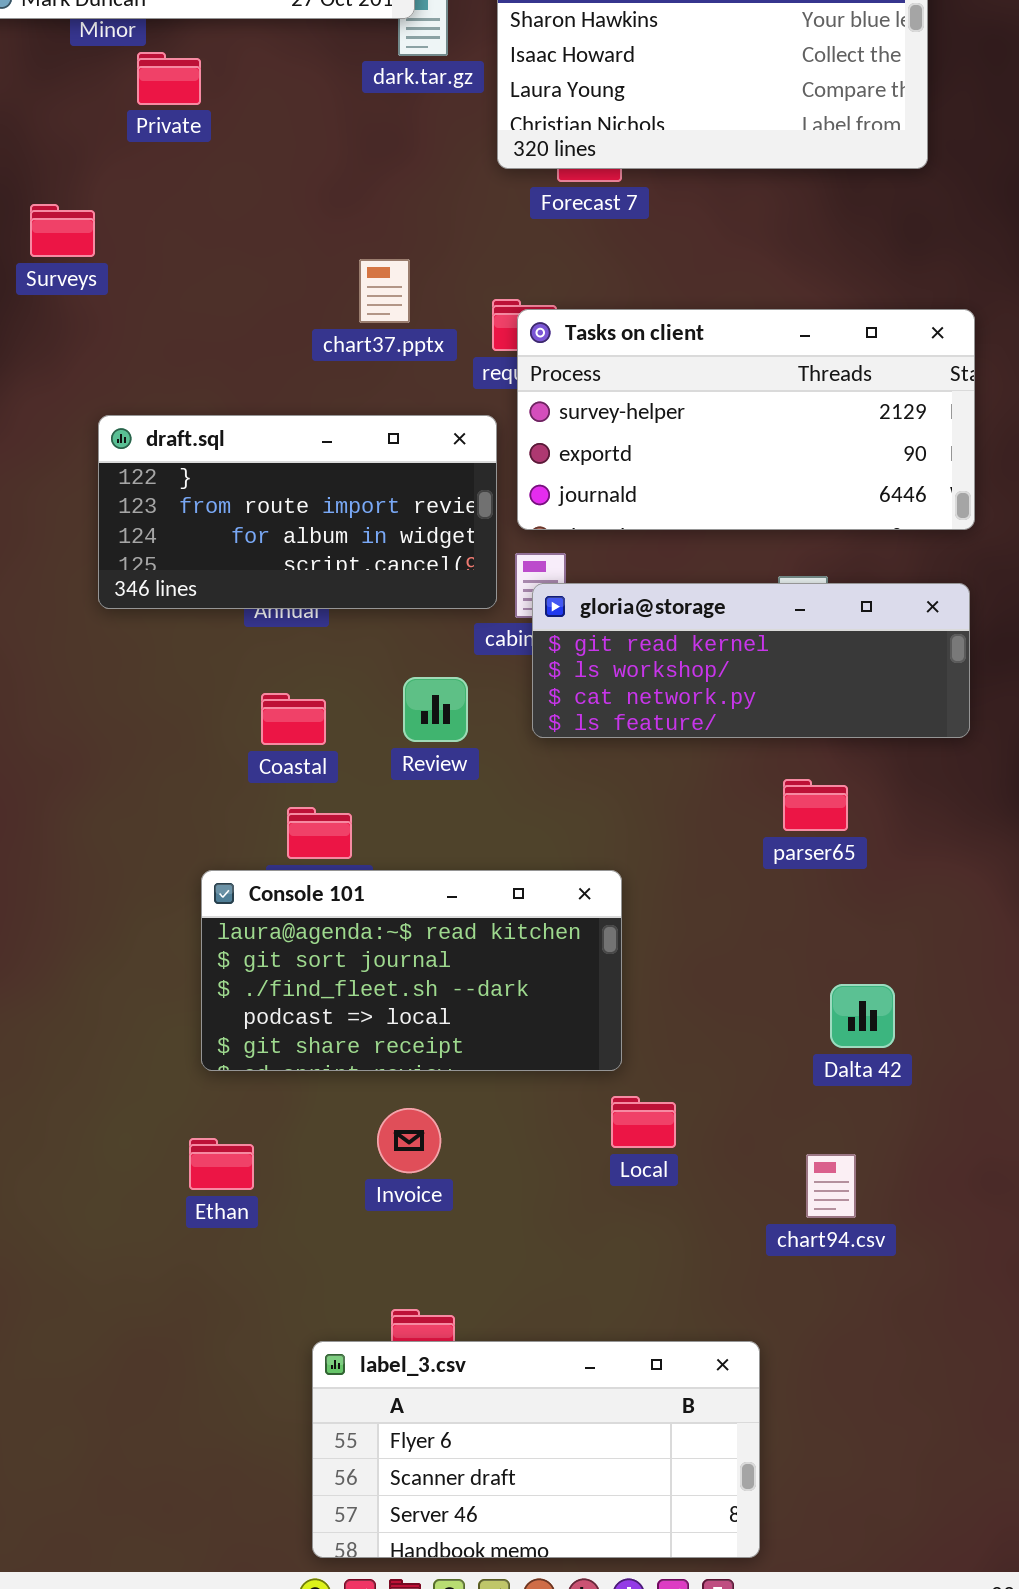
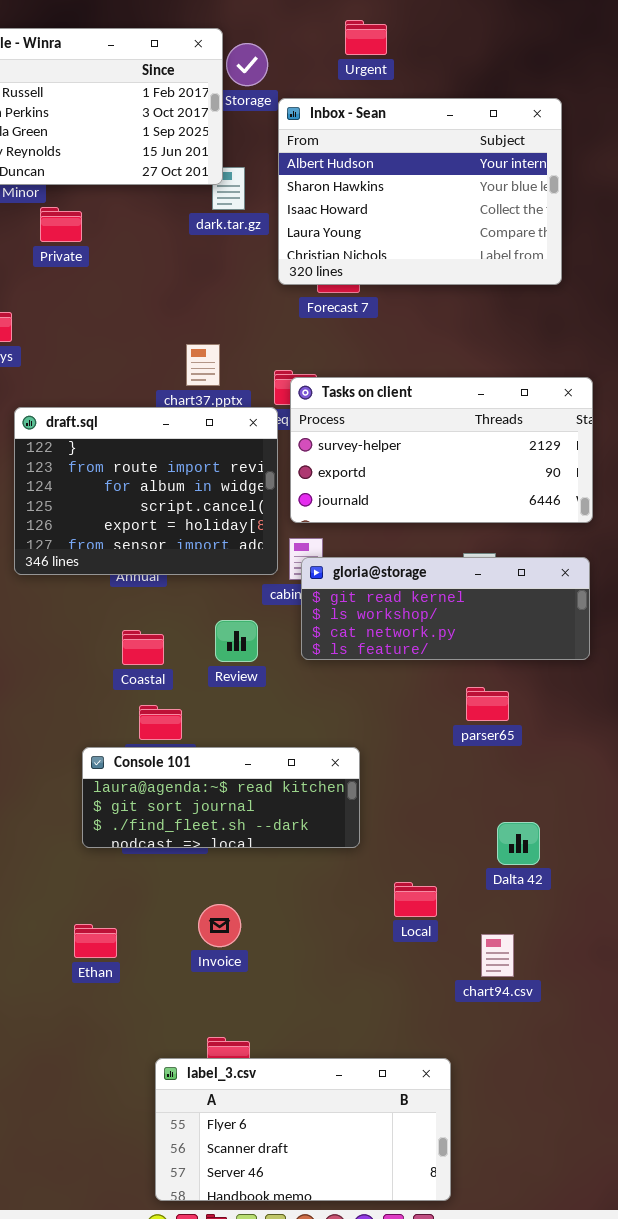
draft.sql: [98,415,497,609] -> [14,407,278,575], resized
Console 101: [201,870,622,1071] -> [82,747,360,848], resized
Local: [611,1096,676,1148] -> [394,882,437,917], moved

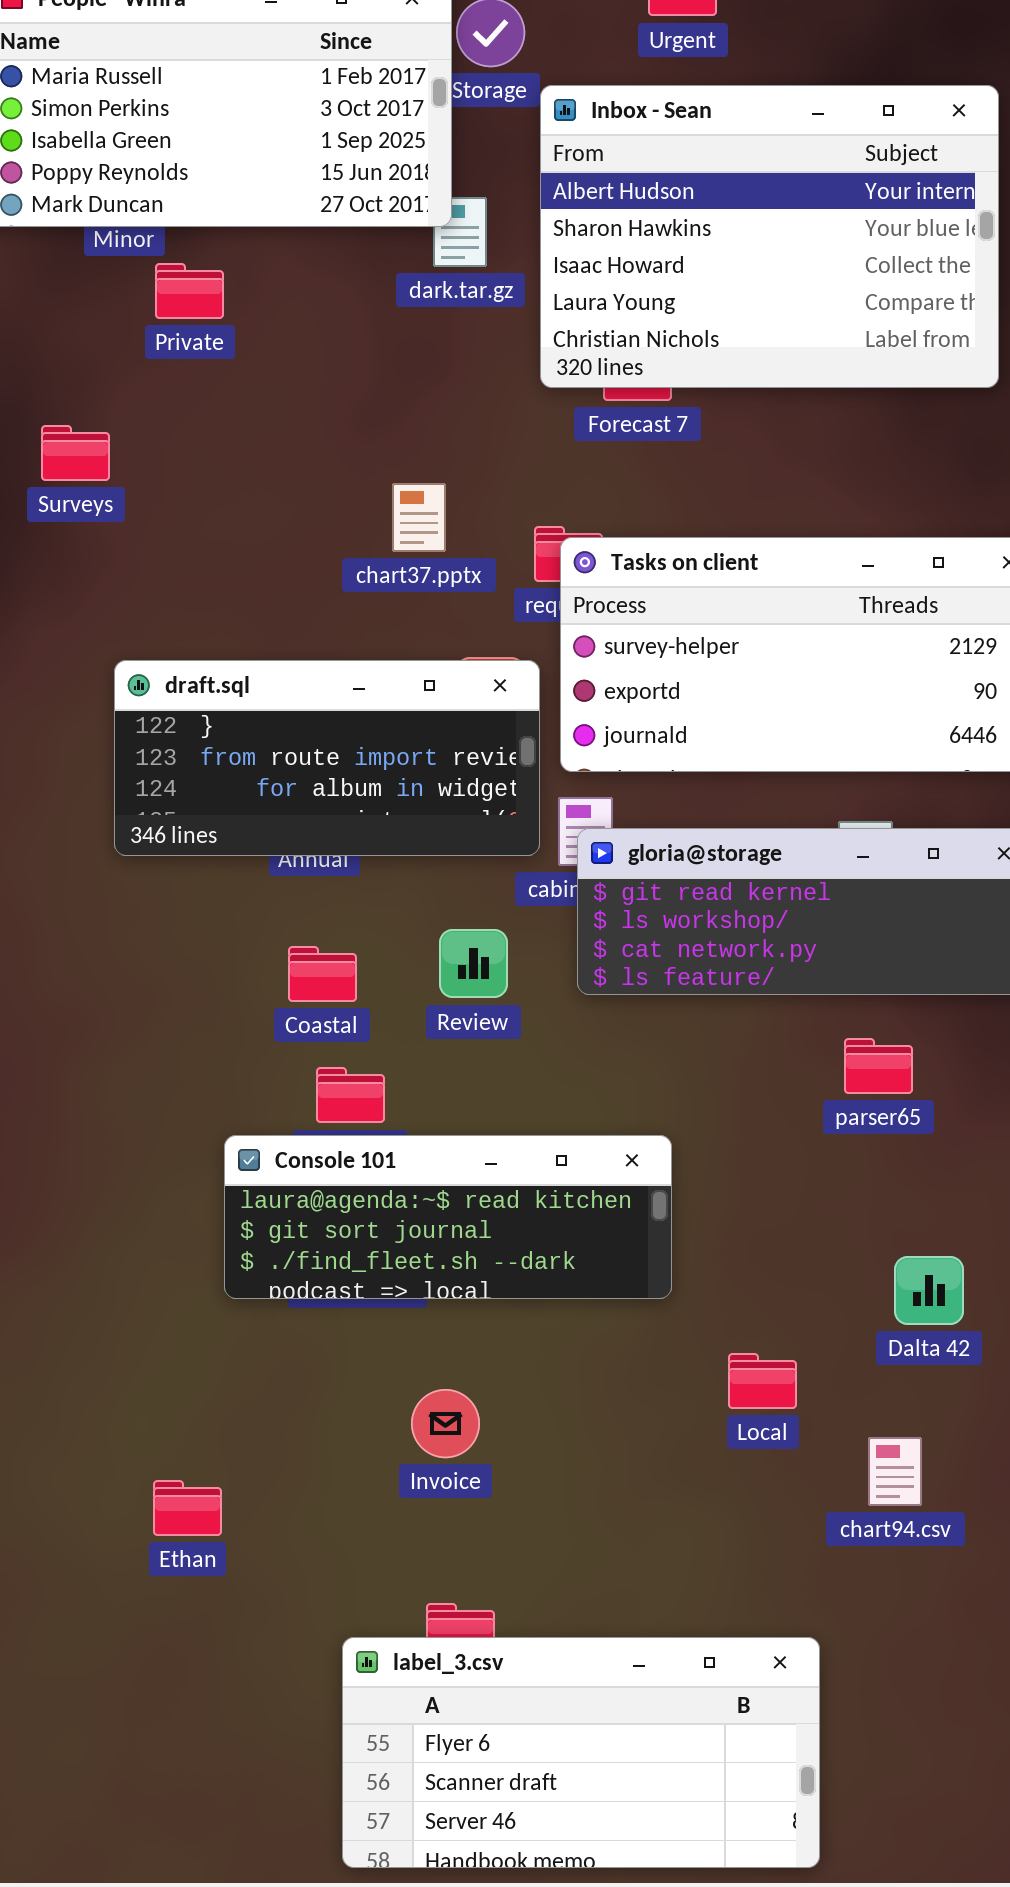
draft.sql: [14,407,278,575] -> [114,660,540,856], resized
Ethan: [74,924,117,958] -> [153,1480,222,1536], moved

